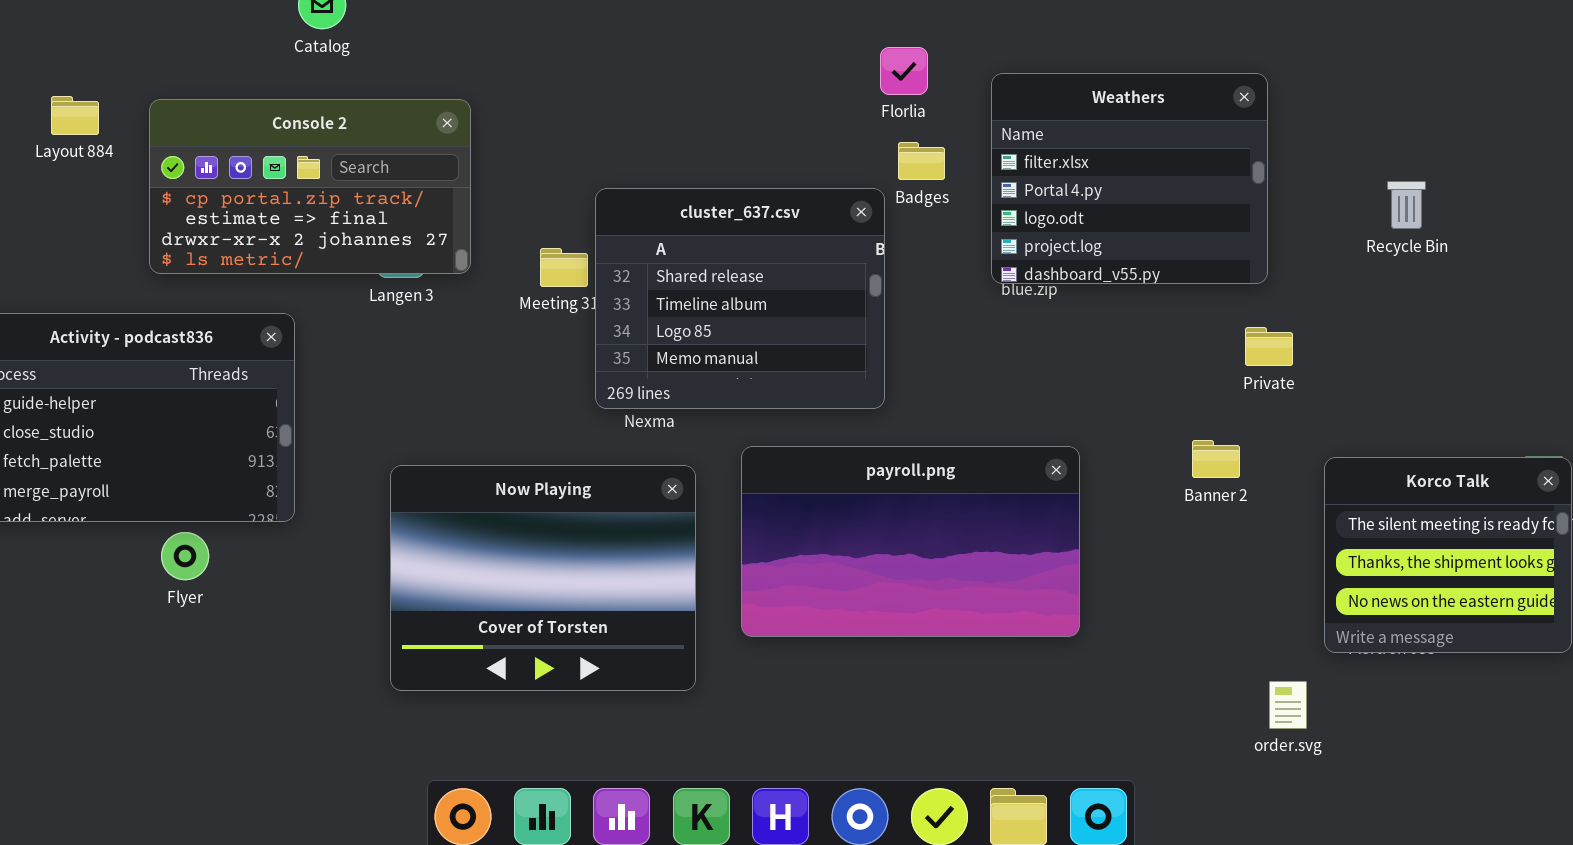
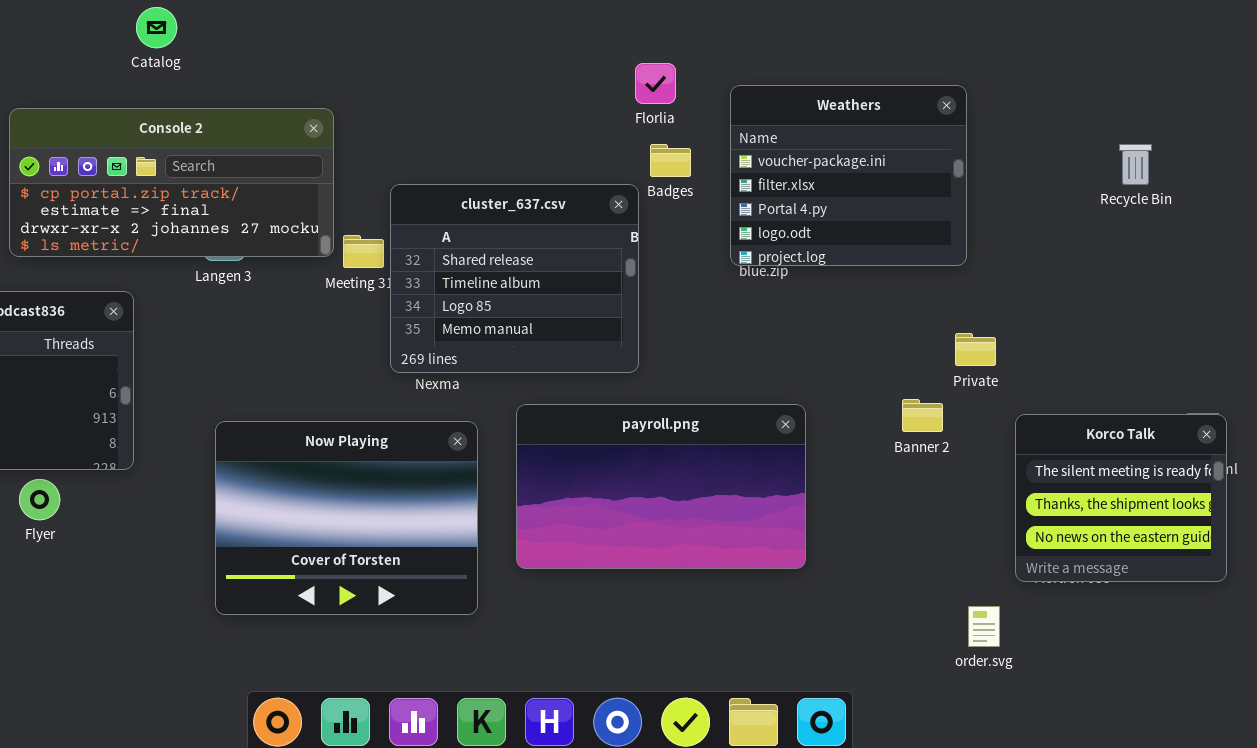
Weathers: [991,73,1268,284] -> [730,85,967,266], scrolled up 1 row
Console 2: [149,99,471,274] -> [9,108,334,257], resized
Recycle Bin: [1387,181,1426,229] -> [1119,144,1152,185], moved
Private: [1245,327,1293,366] -> [955,333,996,366], moved

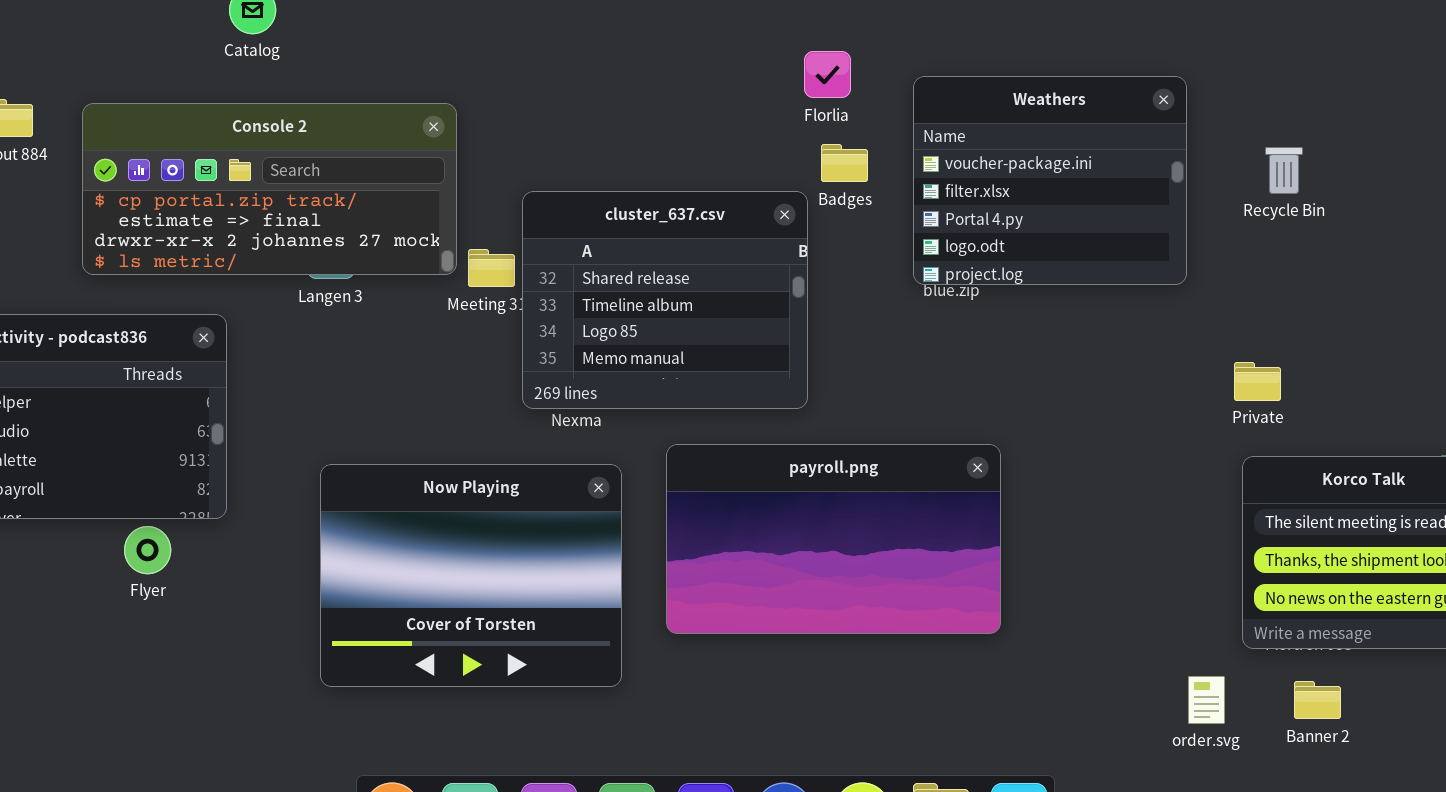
Recycle Bin: [1119,144,1152,185] -> [1265,147,1303,194], moved
Private: [955,333,996,366] -> [1234,362,1281,401], moved
Banner 2: [902,399,943,432] -> [1294,681,1341,719], moved
Flyer: [19,479,60,520] -> [124,526,171,574], moved

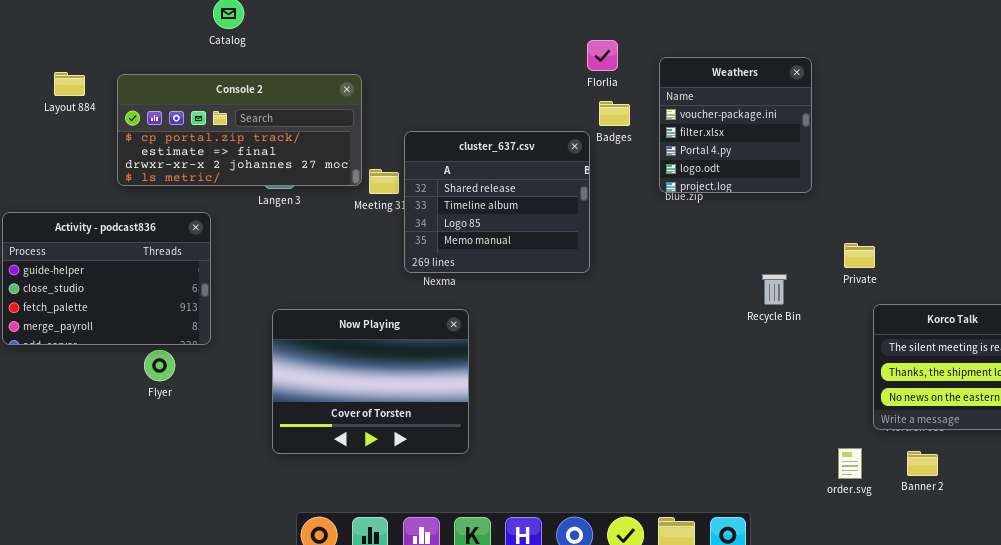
Weathers: [913,76,1187,285] -> [659,57,812,193], resized
Recycle Bin: [1265,147,1303,194] -> [762,274,787,305], moved
Private: [1234,362,1281,401] -> [844,243,875,268], moved
payroll.png: [666,444,1001,634] -> none, closed

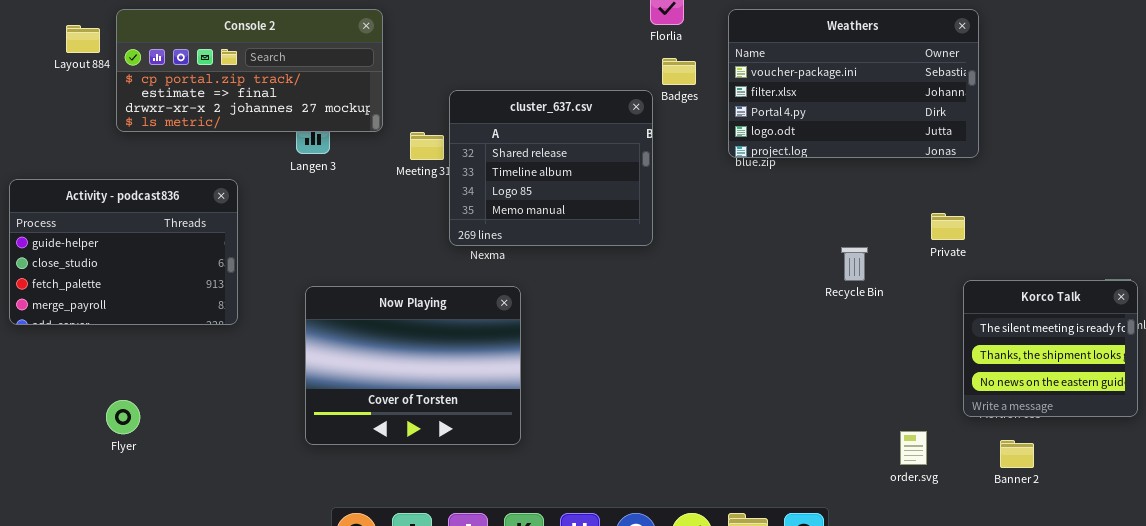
Weathers: [659,57,812,193] -> [728,9,979,158], resized
Console 2: [117,74,362,186] -> [116,9,383,132], moved
Flyer: [144,350,175,381] -> [106,400,140,434], moved
order.svg: [838,448,862,479] -> [900,431,927,465], moved

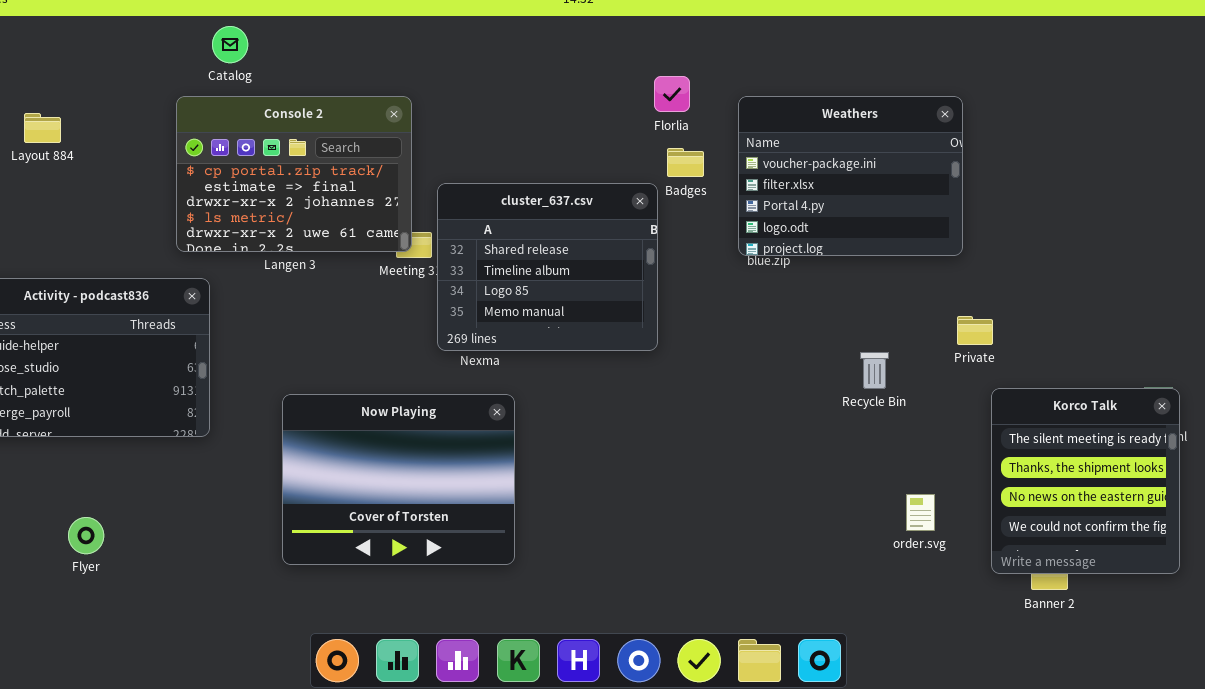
Console 2: [116,9,383,132] -> [176,96,412,252], moved, resized
Weathers: [728,9,979,158] -> [738,96,963,256], resized
Korco Talk: [963,280,1138,417] -> [991,388,1180,574], resized
order.svg: [900,431,927,465] -> [906,494,935,531], moved

